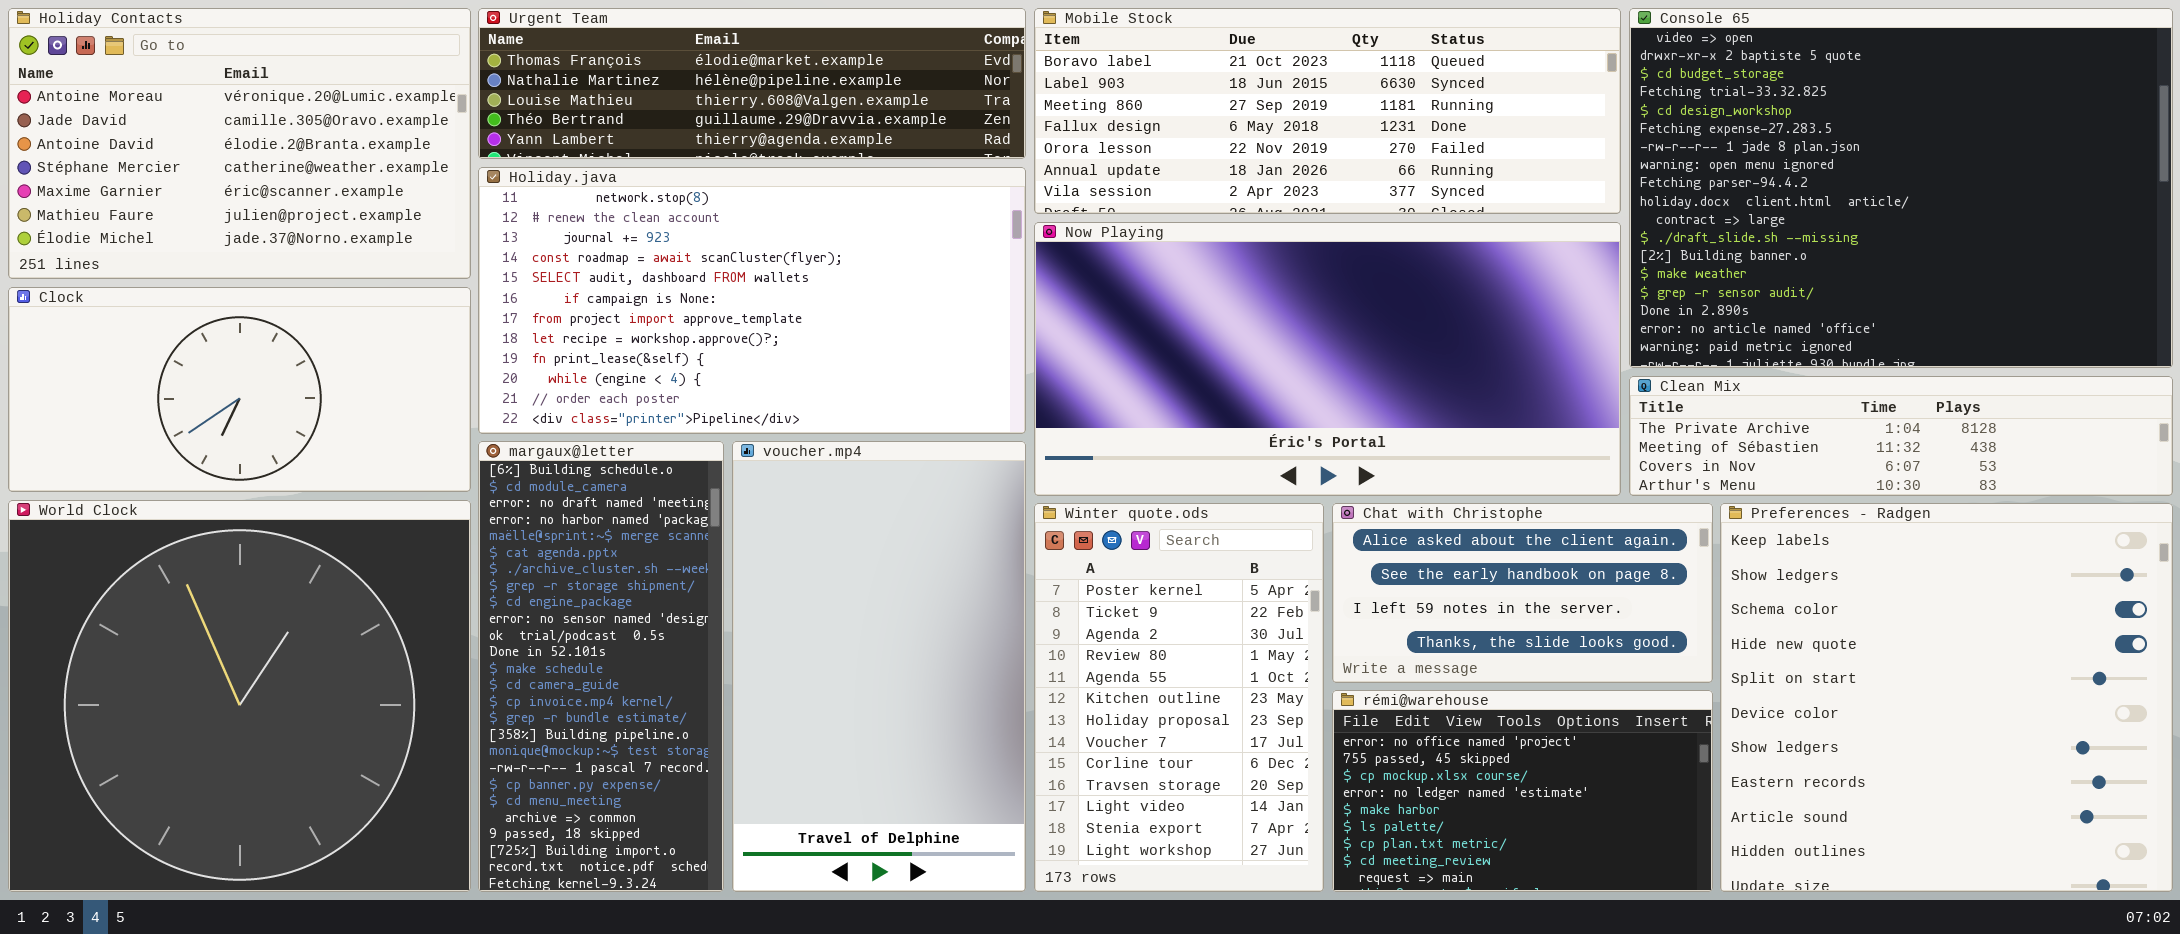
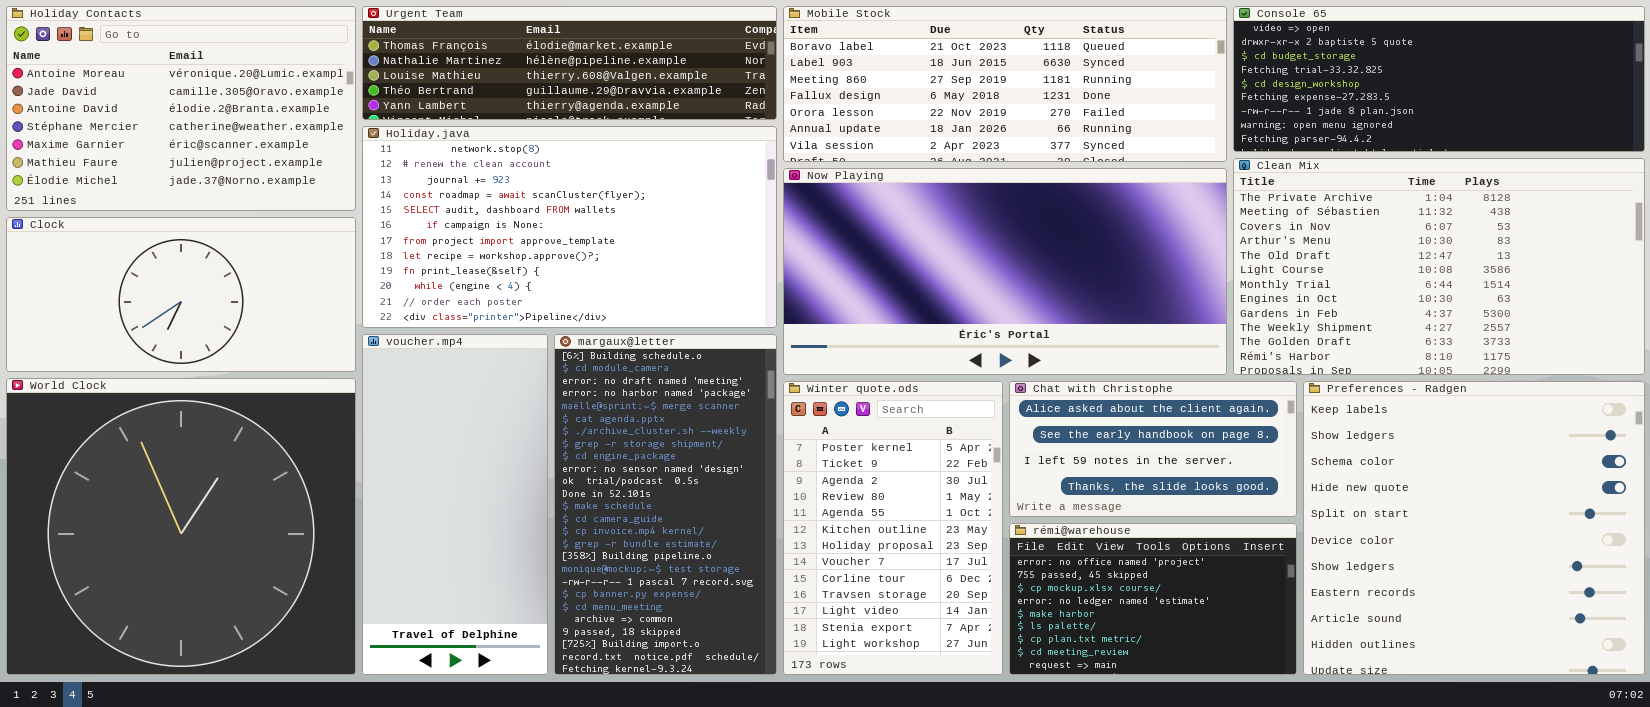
Console 65: [1629,8,2173,368] -> [1233,6,1645,152], resized
Clean Mix: [1629,376,2173,496] -> [1233,158,1645,375], resized
margaux@letter: [478,441,724,892] -> [554,334,777,675], moved, resized
voucher.mp4: [732,441,1026,892] -> [362,334,548,675], moved, resized

